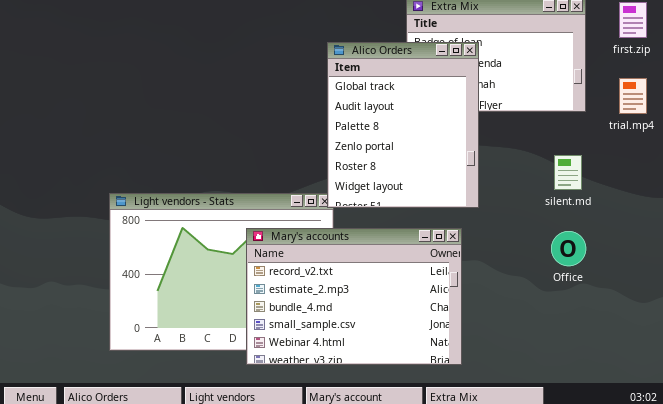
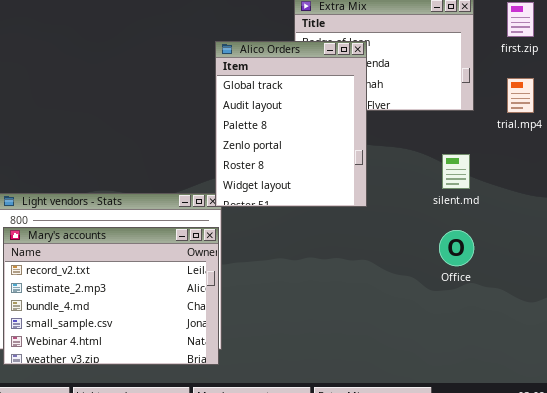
Mary's accounts: [246,228,462,365] -> [3,227,219,365], moved

